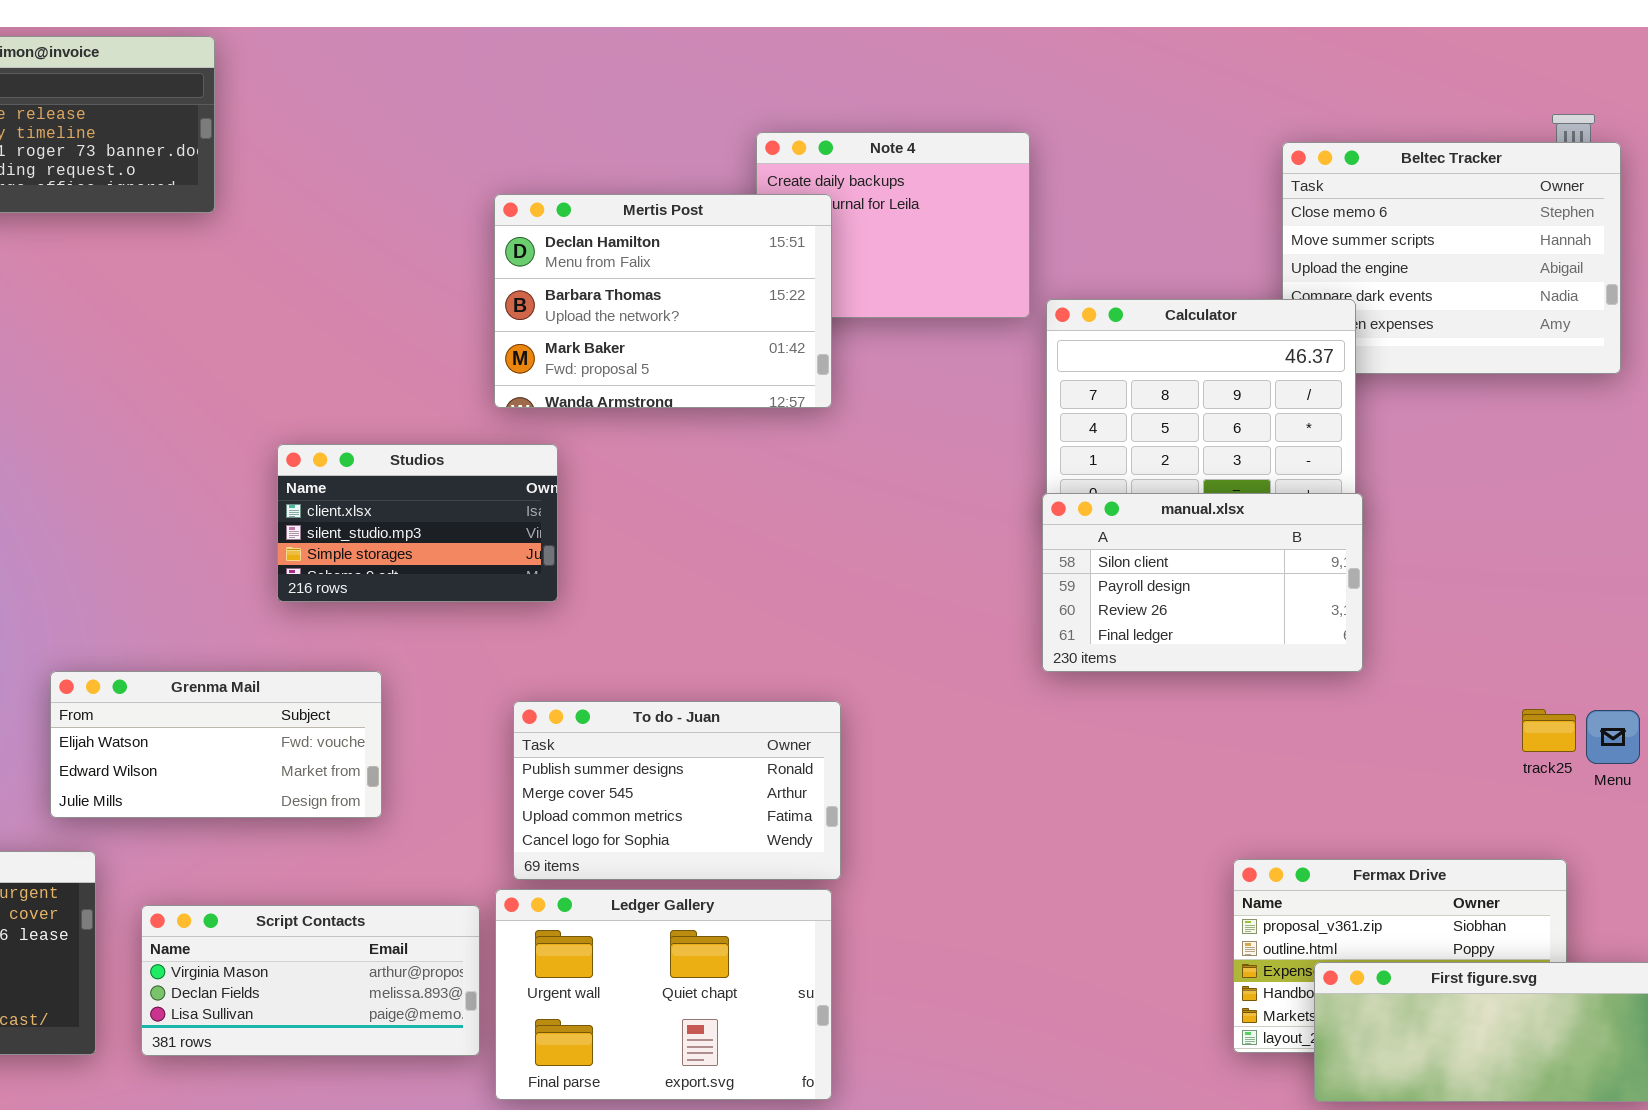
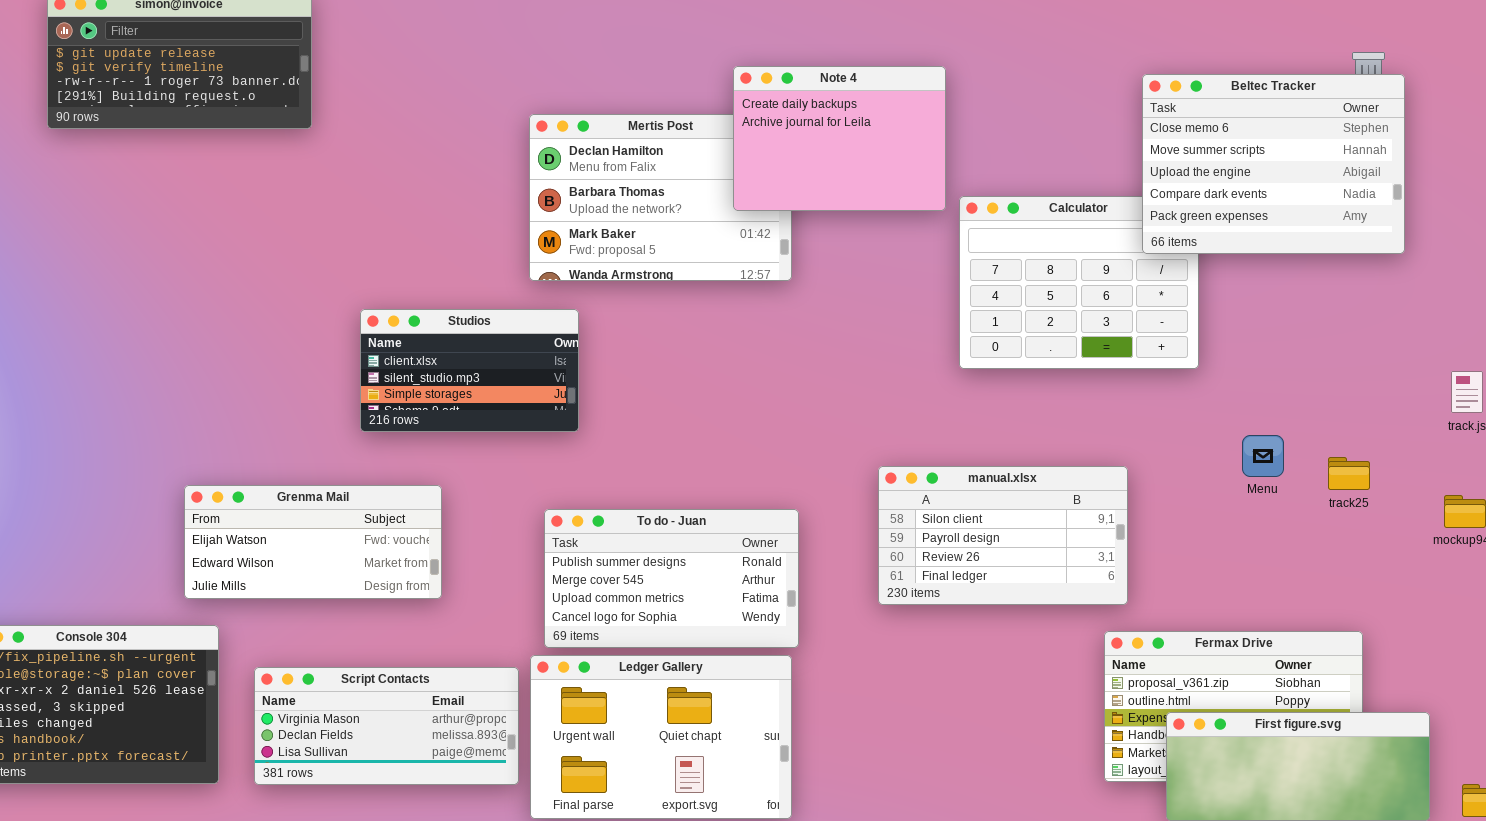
Note 4: [756,132,1030,318] -> [733,66,946,211], raised
Beltec Tracker: [1282,142,1621,374] -> [1142,74,1405,254], raised
manual.xlsx: [1042,493,1363,672] -> [878,466,1128,605], moved
track25: [1522,709,1576,752] -> [1328,457,1370,490], moved
Menu: [1586,710,1640,764] -> [1242,435,1284,477], moved

